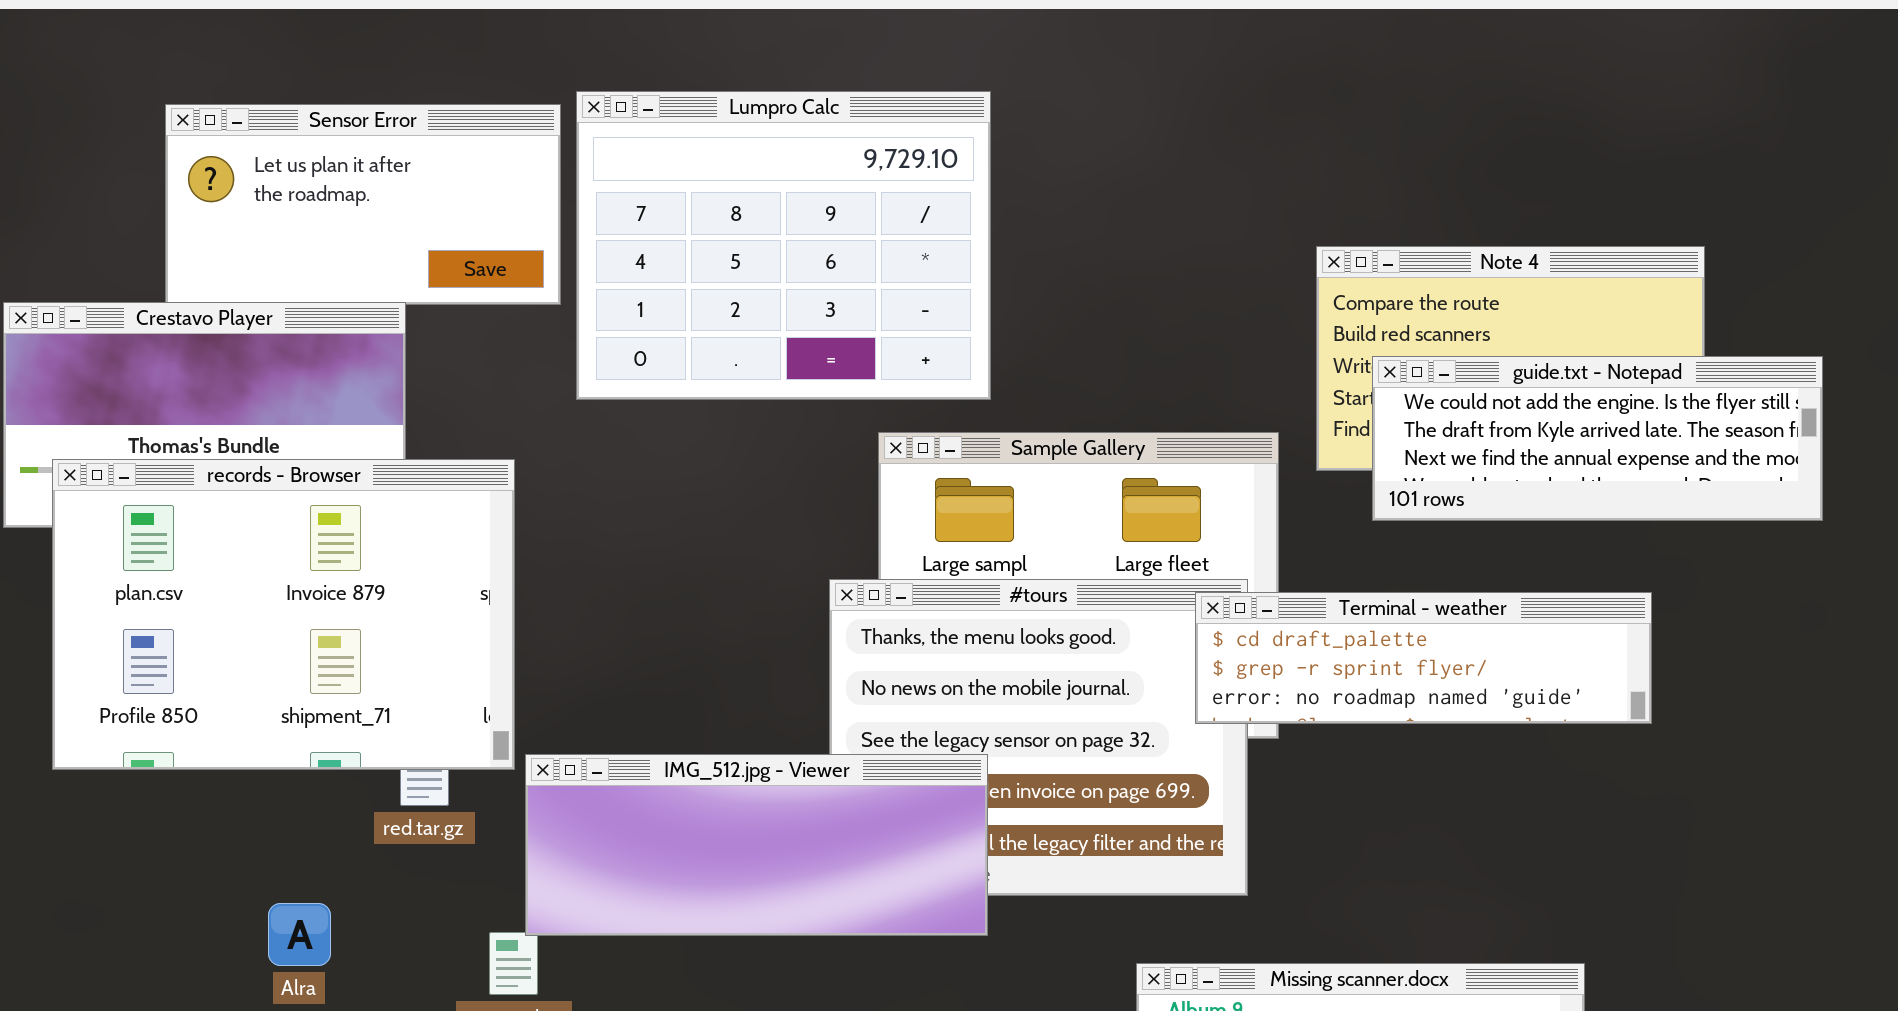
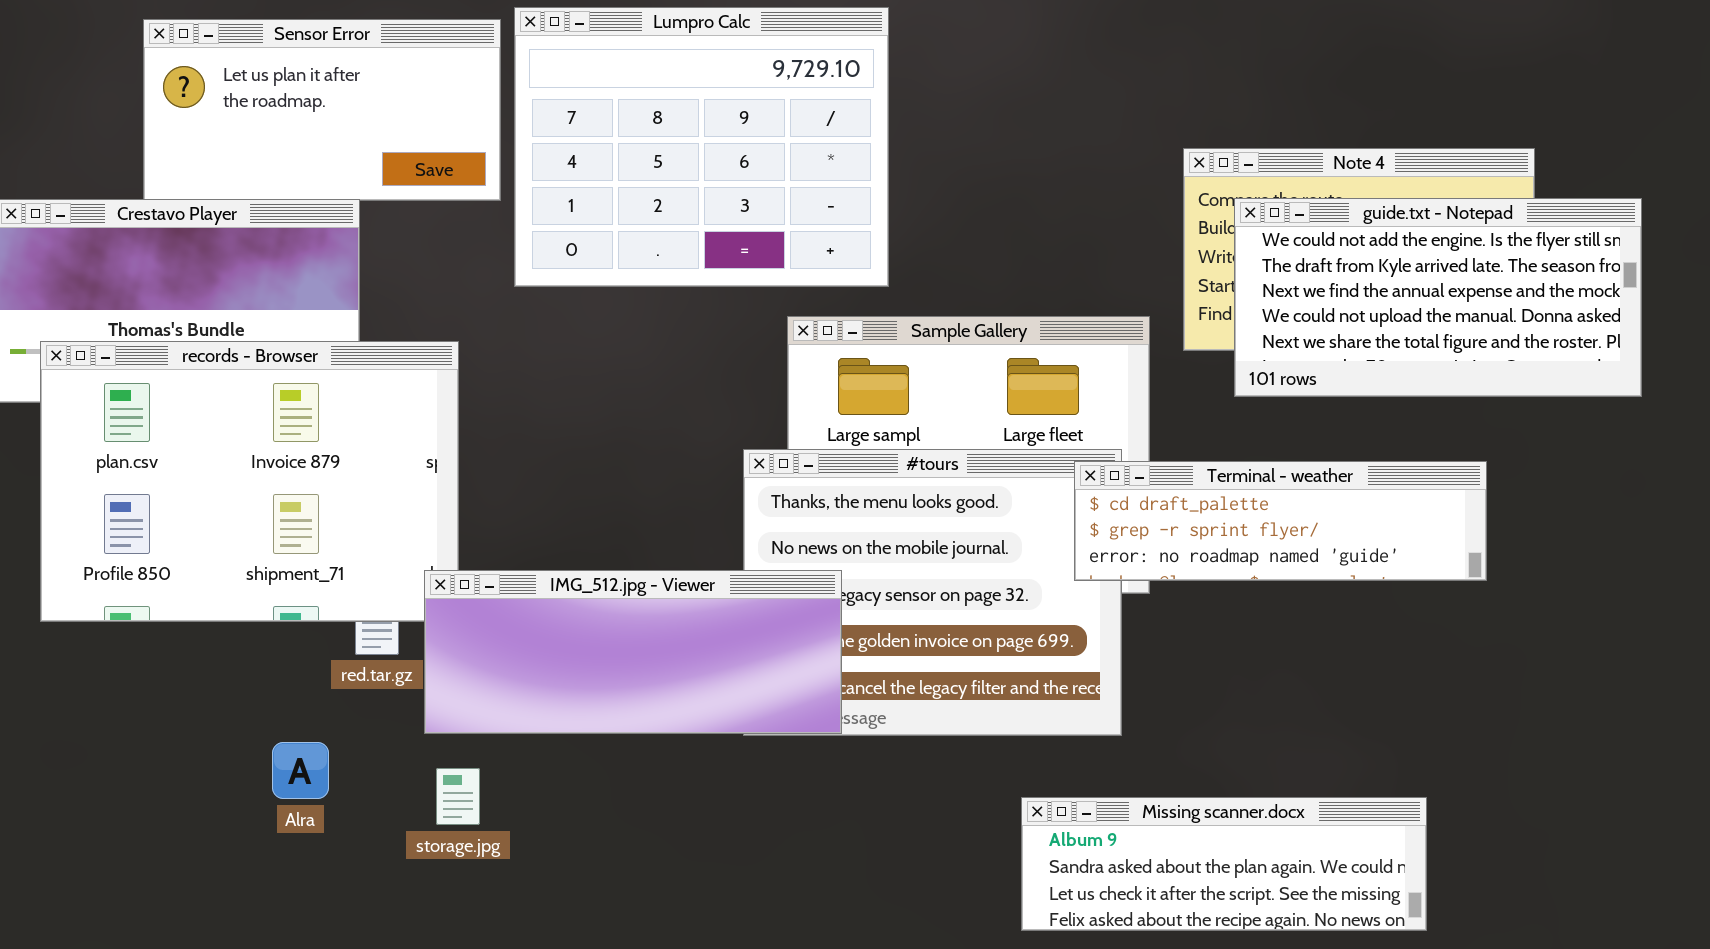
guide.txt - Notepad: [1372,356,1823,521] -> [1234,198,1642,397], resized
IMG_512.jpg - Viewer: [525,754,988,936] -> [424,570,842,734], moved
Alra: [268,903,331,966] -> [272,742,329,799], moved

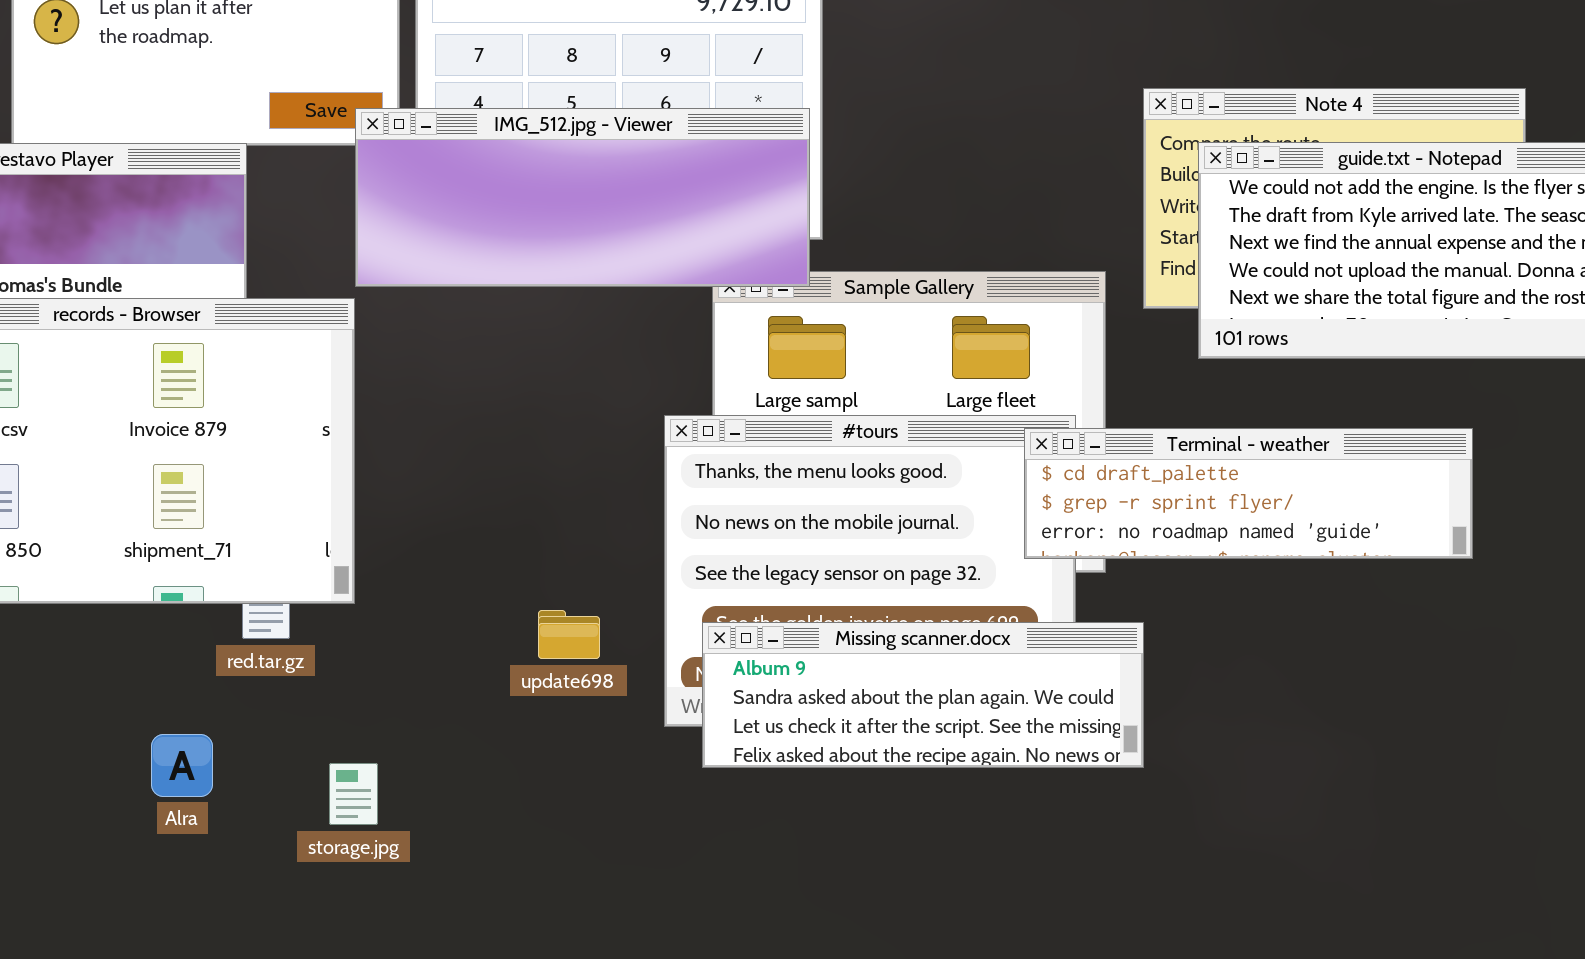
IMG_512.jpg - Viewer: [424,570,842,734] -> [355,108,810,287], moved
Missing scanner.docx: [1021,797,1427,931] -> [702,622,1144,768], moved

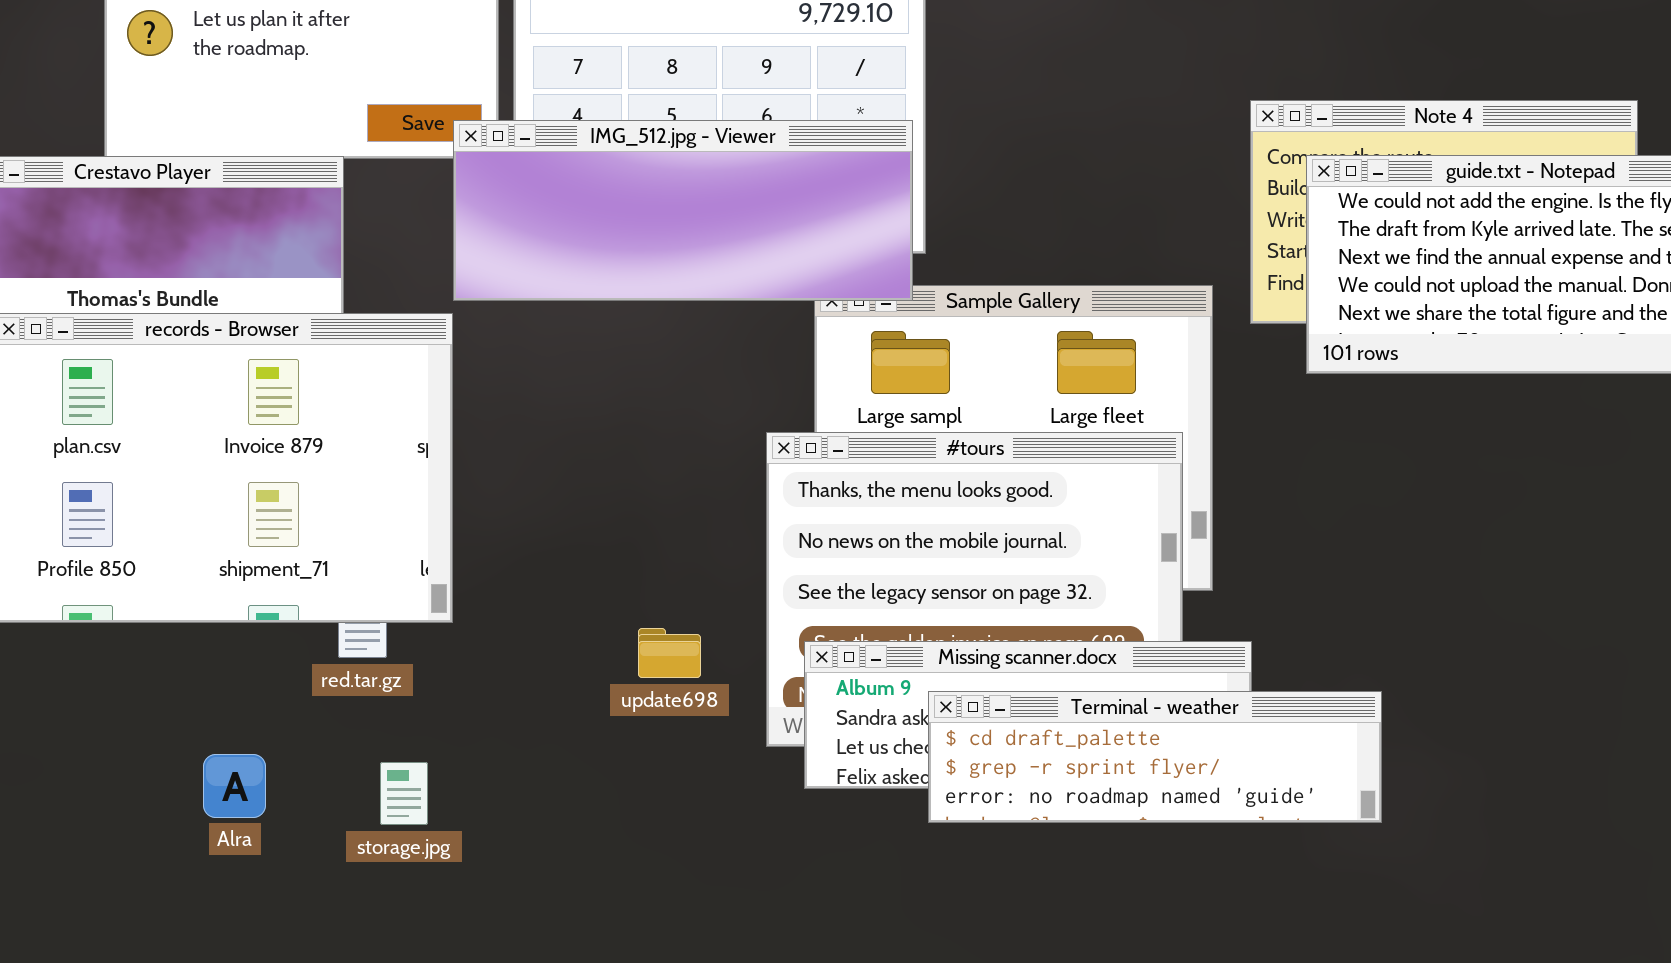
Terminal - weather: [1024,428,1473,559] -> [928,691,1382,823], moved
Alra: [151,734,213,797] -> [203,754,266,818], moved
storage.jpg: [329,763,378,825] -> [380,762,428,825], moved

